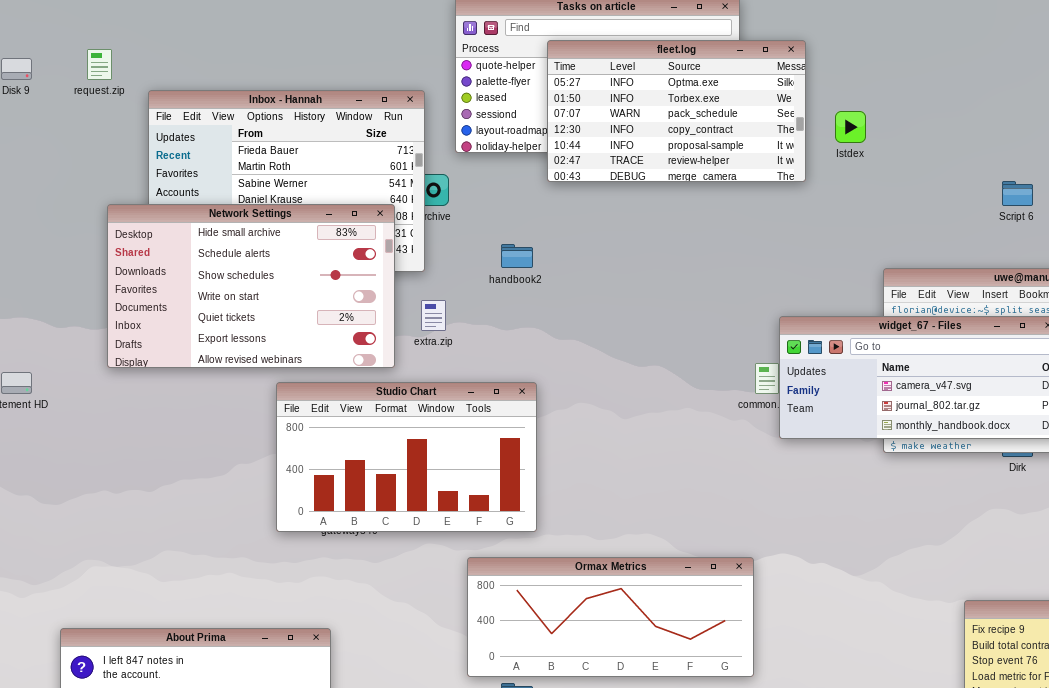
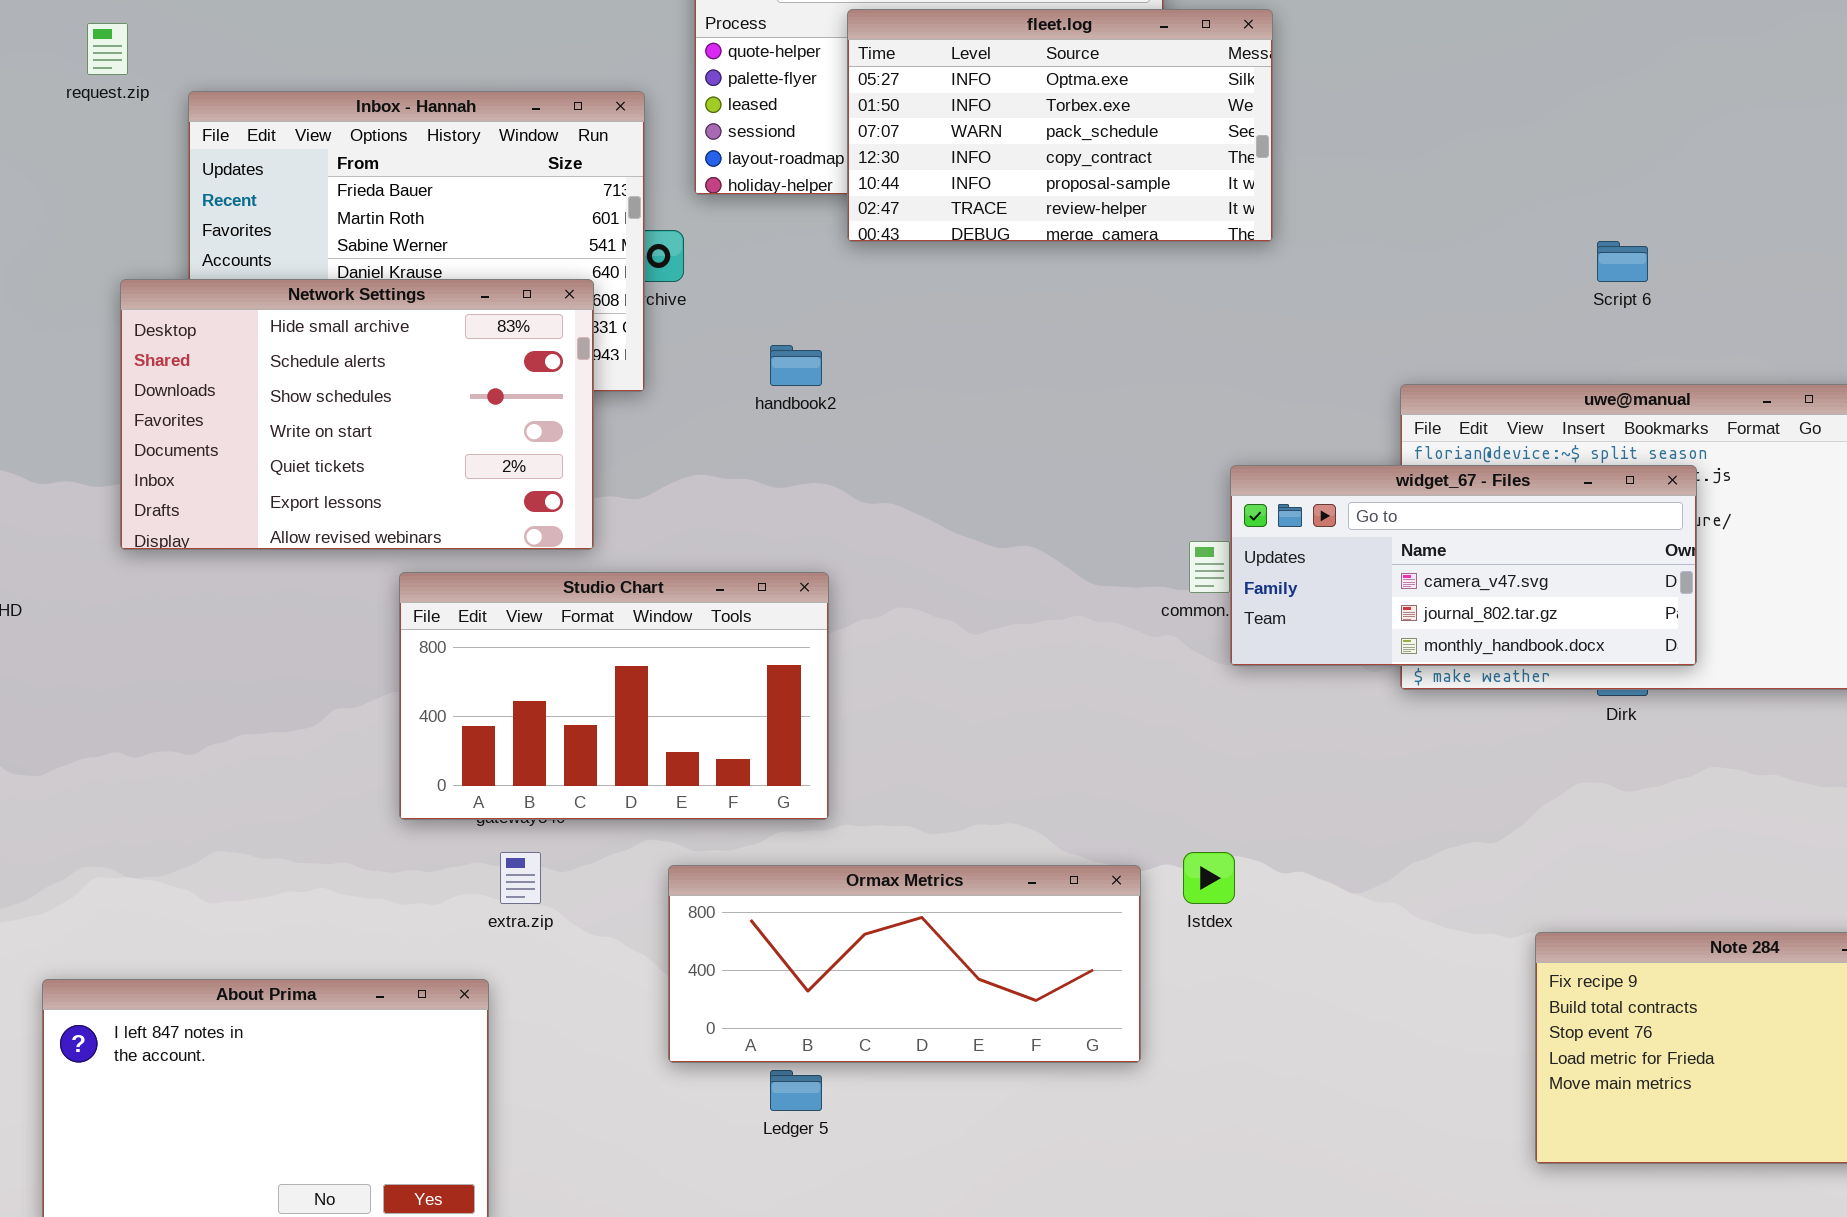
Istdex: [835,111,866,143] -> [1183,852,1235,904], moved
extra.zip: [421,300,446,331] -> [500,852,541,904], moved
Ormax Metrics: [467,557,754,677] -> [668,865,1141,1063], moved

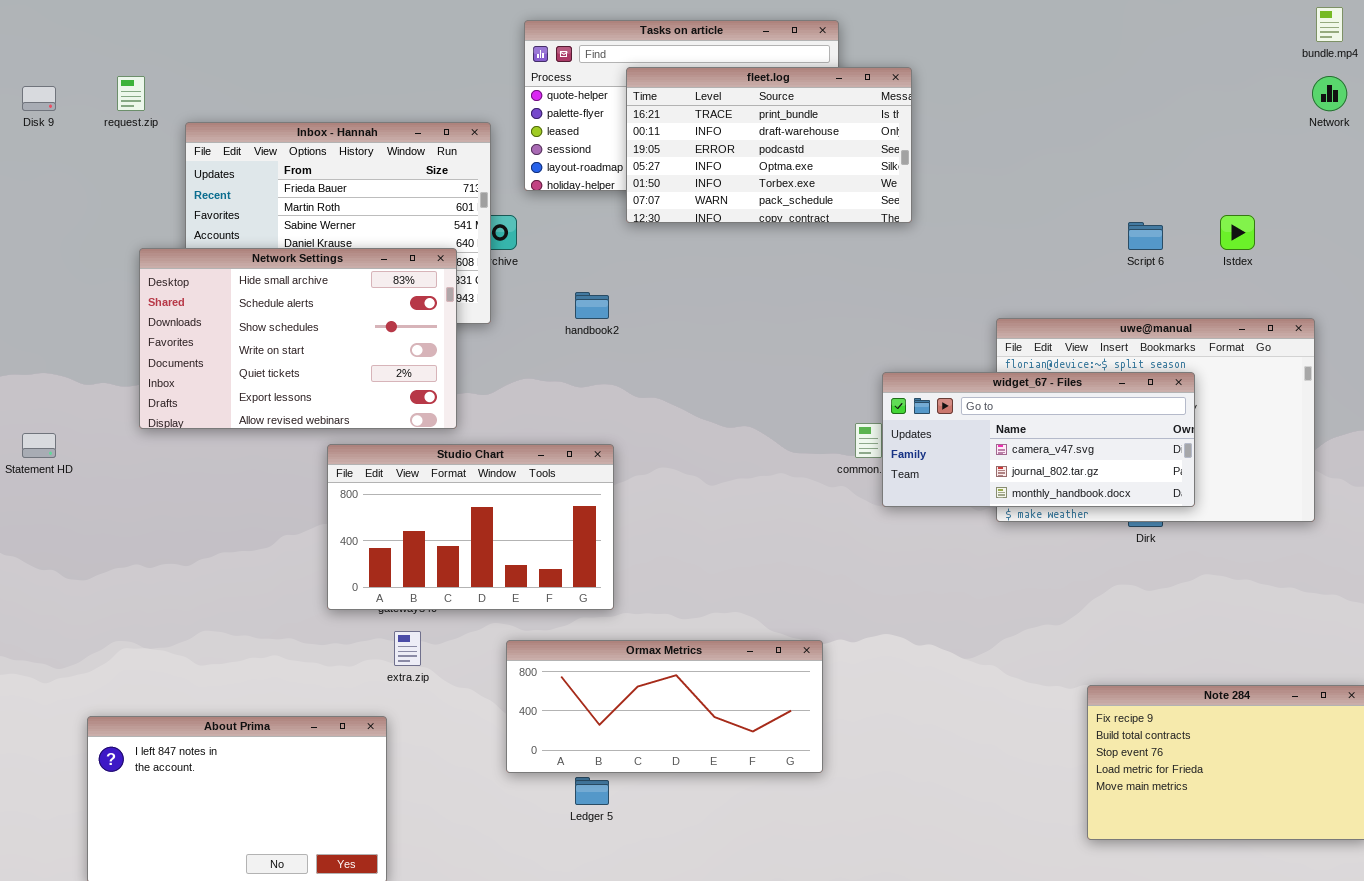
fleet.log: [847,9,1273,242] -> [626,67,912,223], scrolled up 3 rows
Istdex: [1183,852,1235,904] -> [1220,215,1255,250], moved

